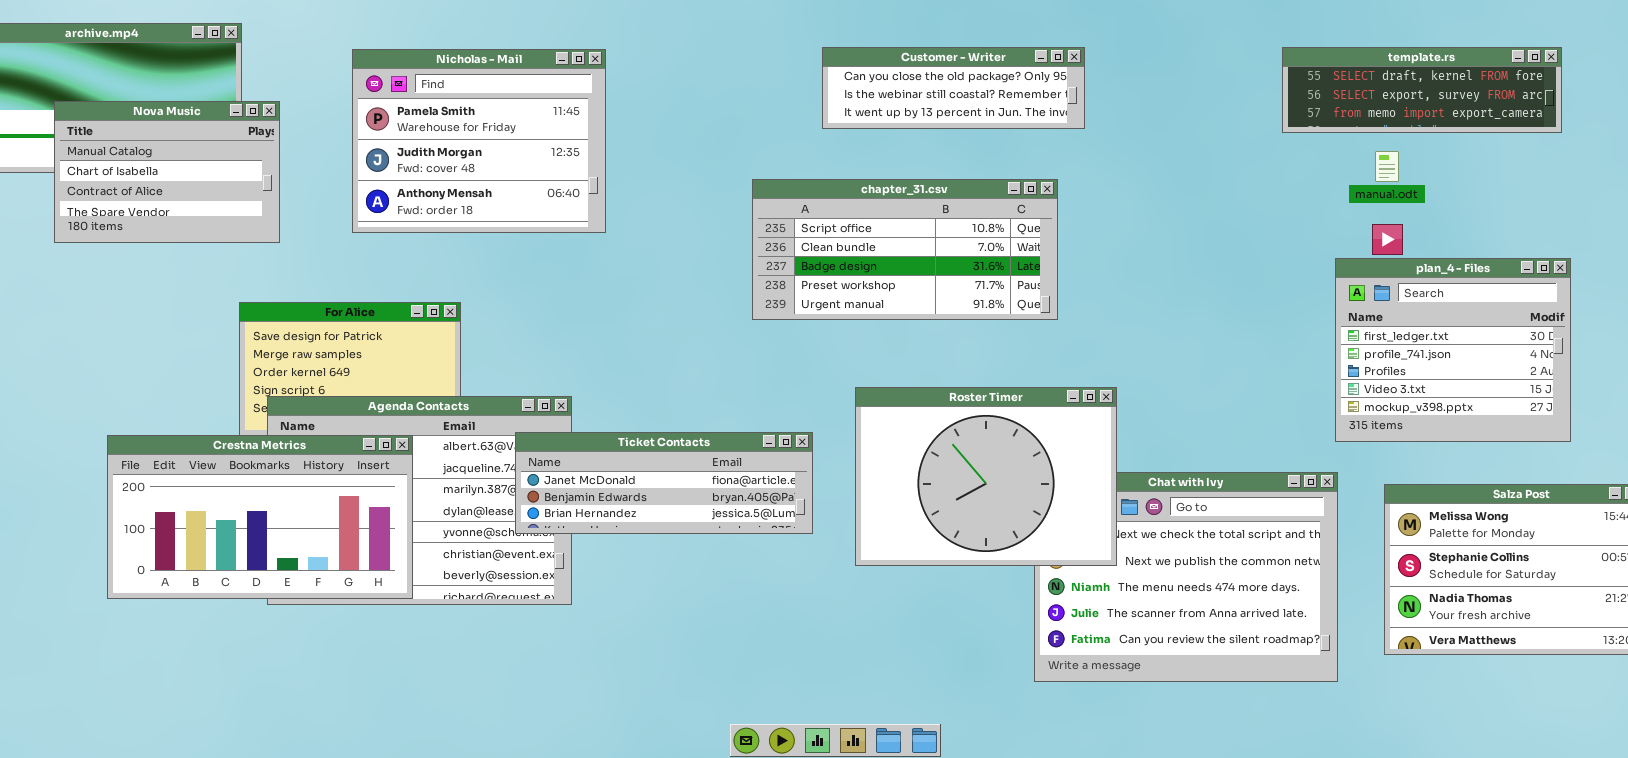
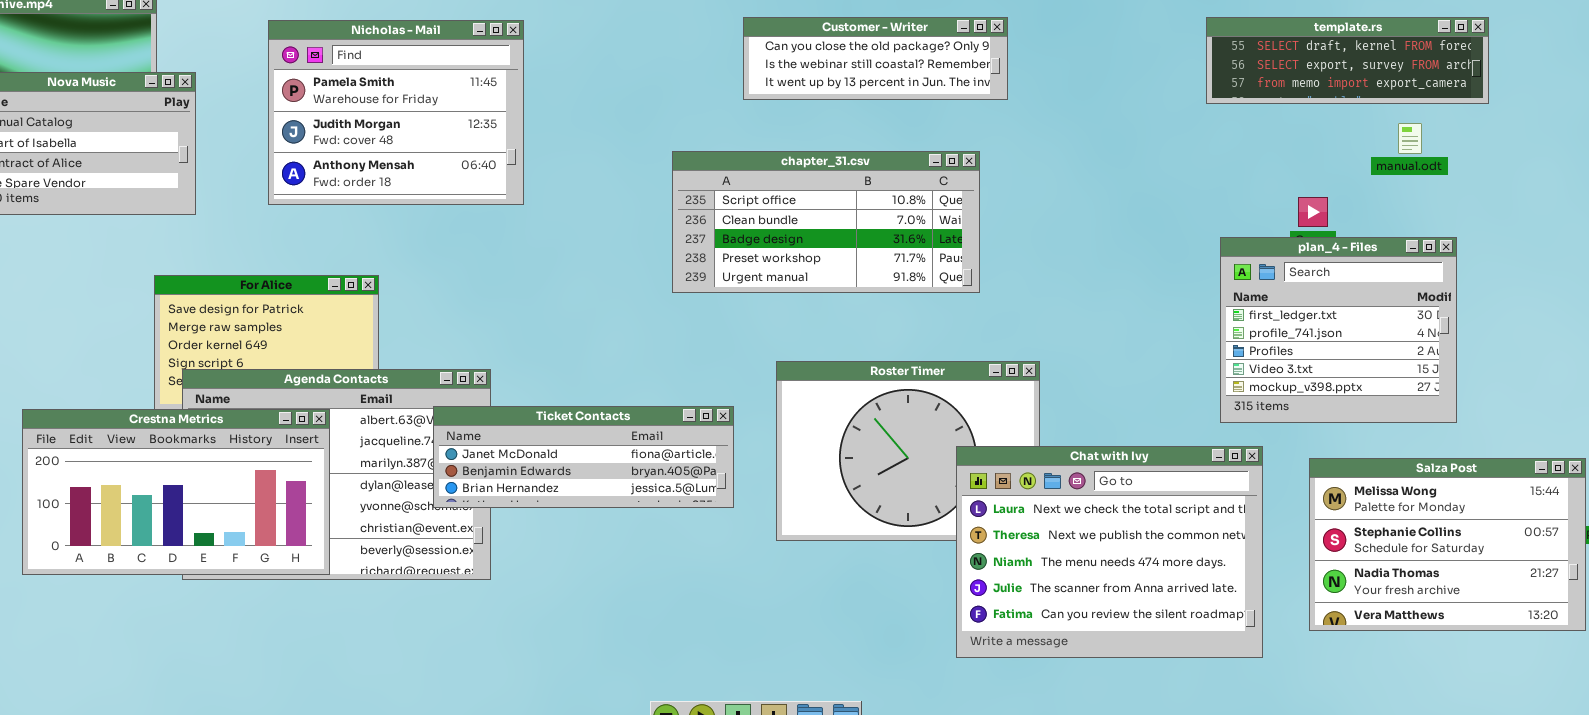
manual.odt: [1375,151,1399,182] -> [1398,123,1422,154], moved
plan_4 - Files: [1335,258,1571,442] -> [1220,237,1457,423], moved
Chat with Ivy: [1034,472,1338,682] -> [956,446,1263,658], raised

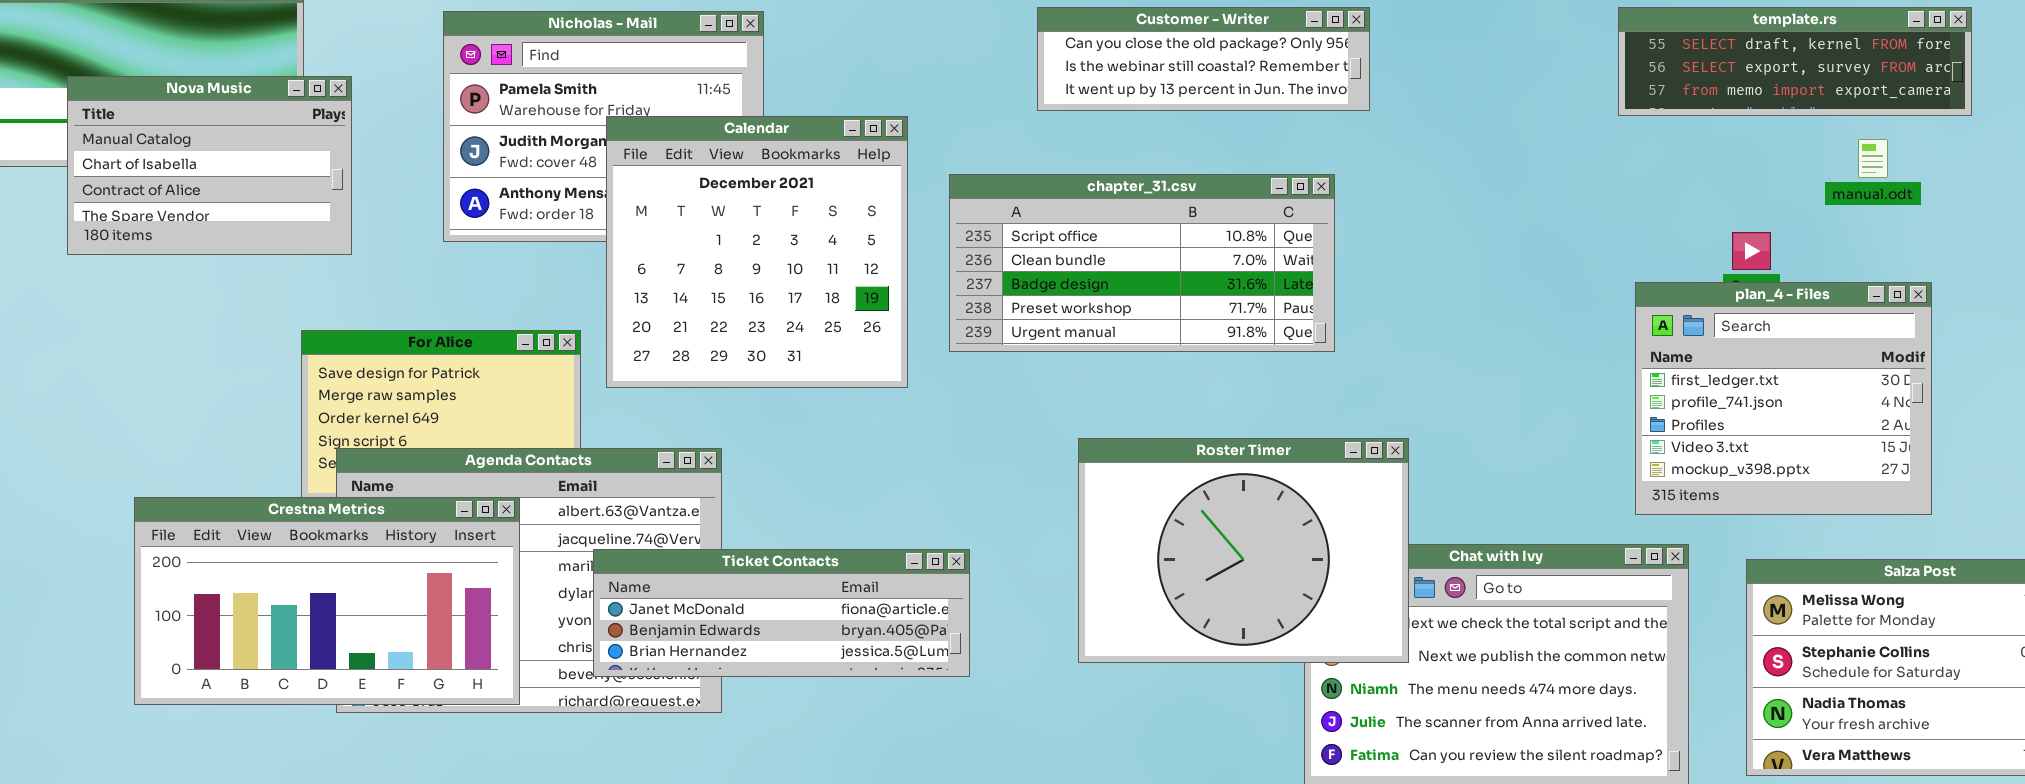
Calendar: none -> [606,116,908,388], opened
Roster Timer: [776,361,1040,541] -> [1078,438,1409,663], raised
Ticket Contacts: [433,406,734,508] -> [593,549,970,677], moved

